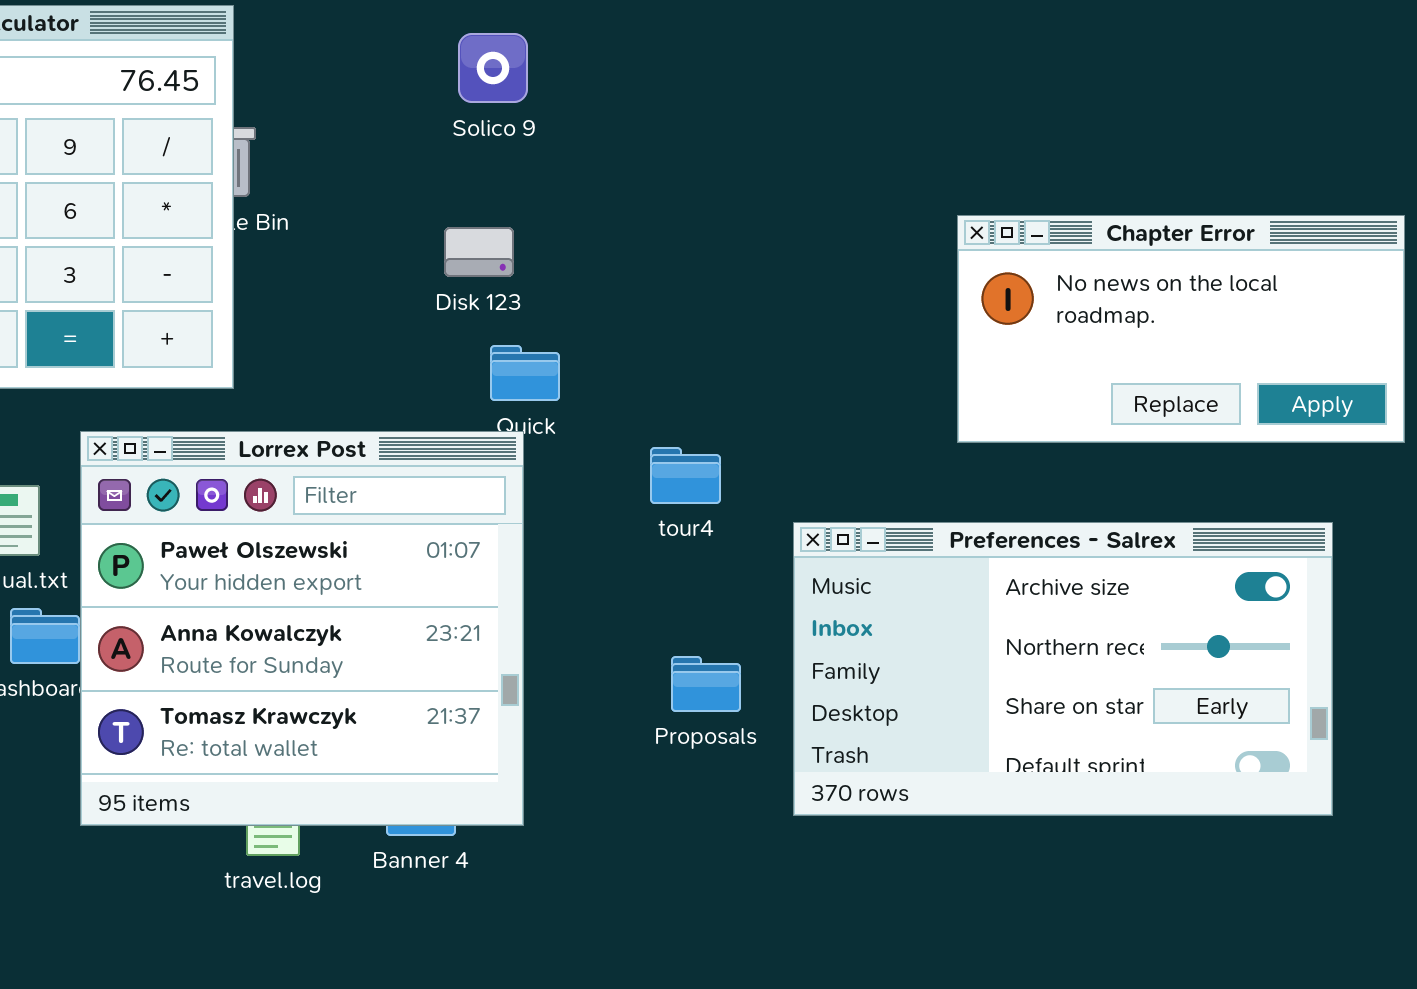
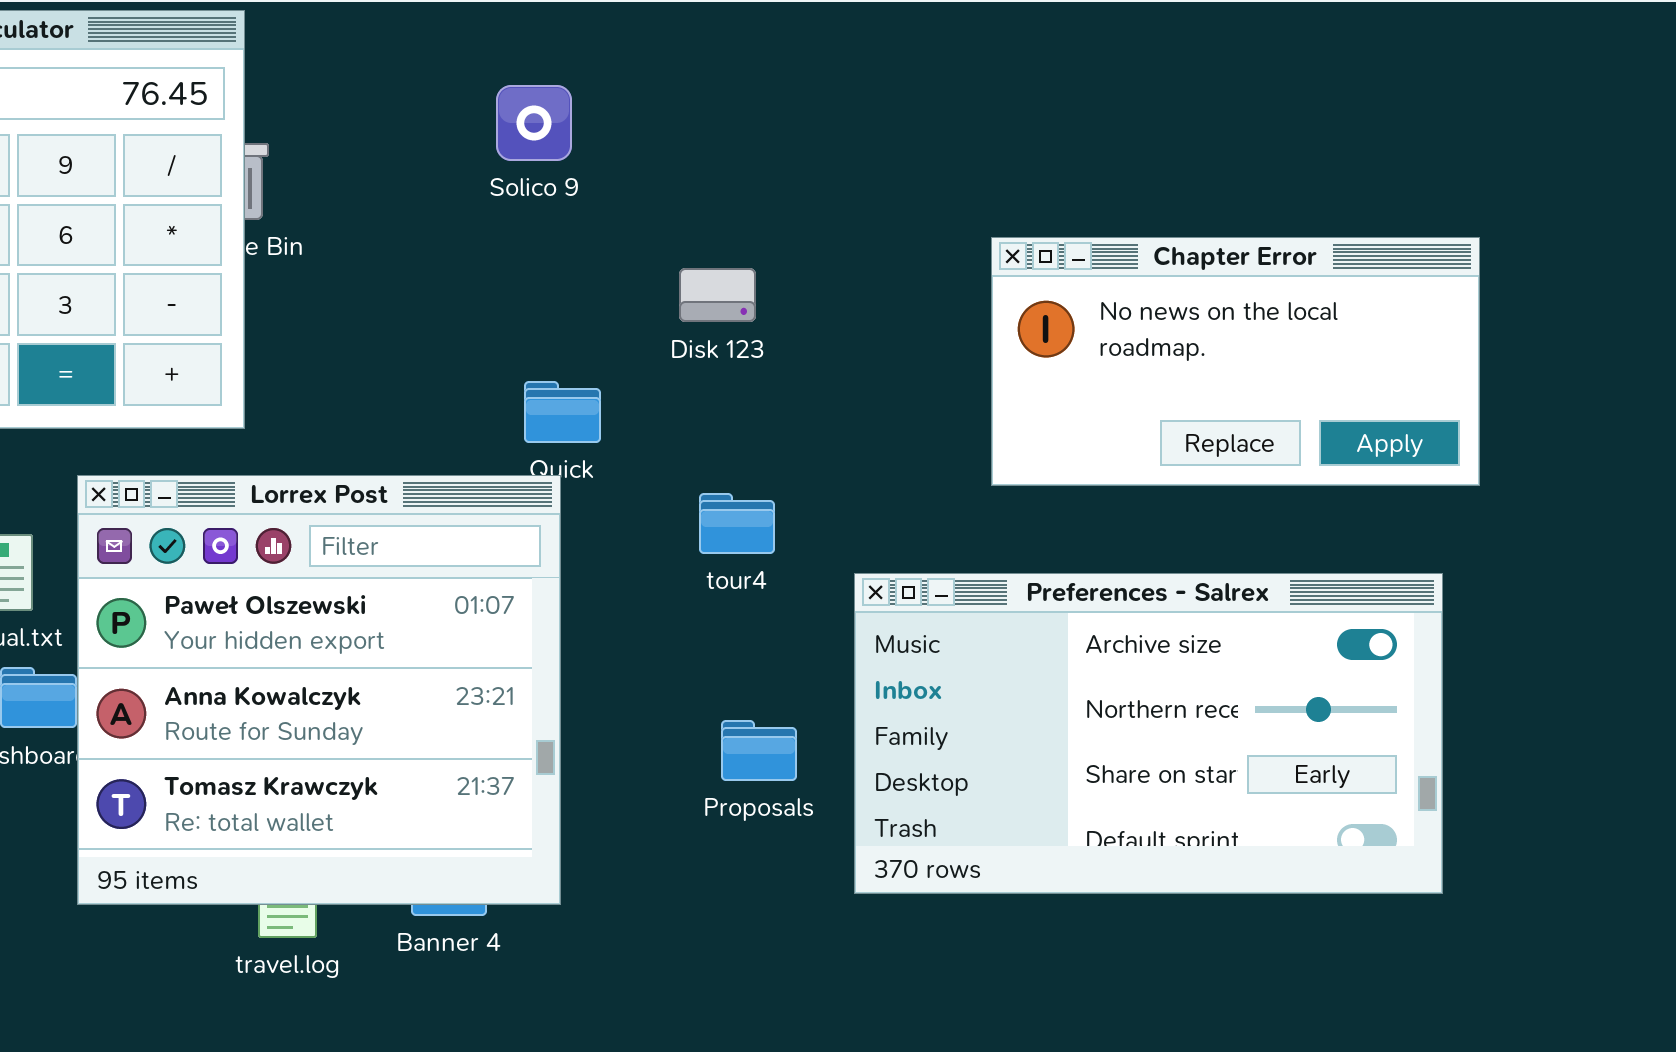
Solico 9: [458,33,528,103] -> [496,85,572,161], moved
Chapter Error: [957,215,1405,443] -> [991,237,1480,486], moved
Disk 123: [444,227,514,277] -> [679,268,756,322], moved

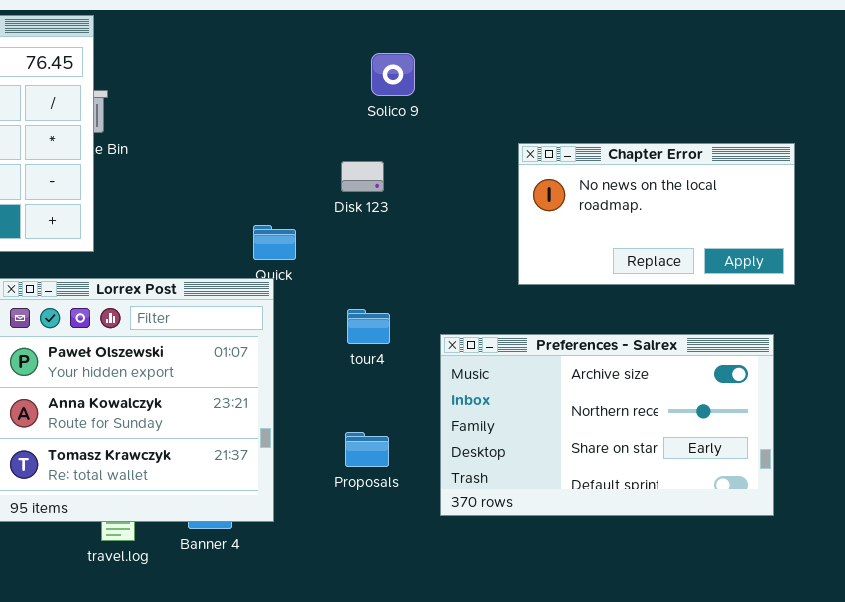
Solico 9: [496,85,572,161] -> [371,53,415,96], moved
tour4: [699,493,775,554] -> [347,309,390,344], moved
Proposals: [721,720,797,781] -> [345,432,389,467], moved

